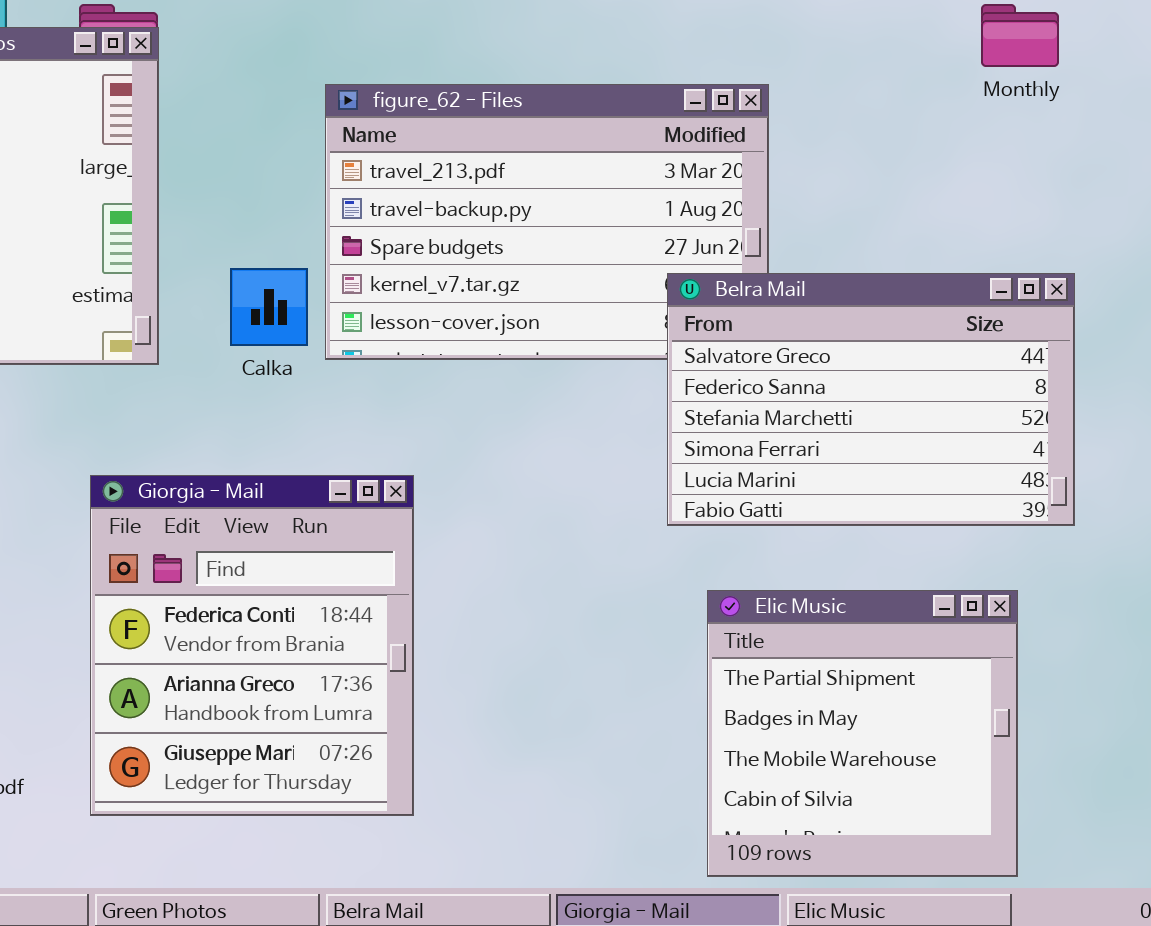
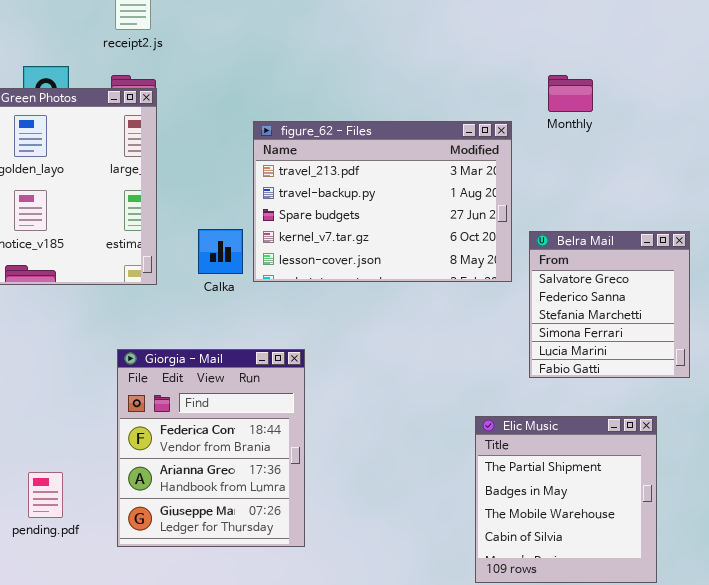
Monthly: [981,4,1059,67] -> [548,75,593,112], moved
Belra Mail: [667,273,1075,526] -> [529,231,690,378], resized

